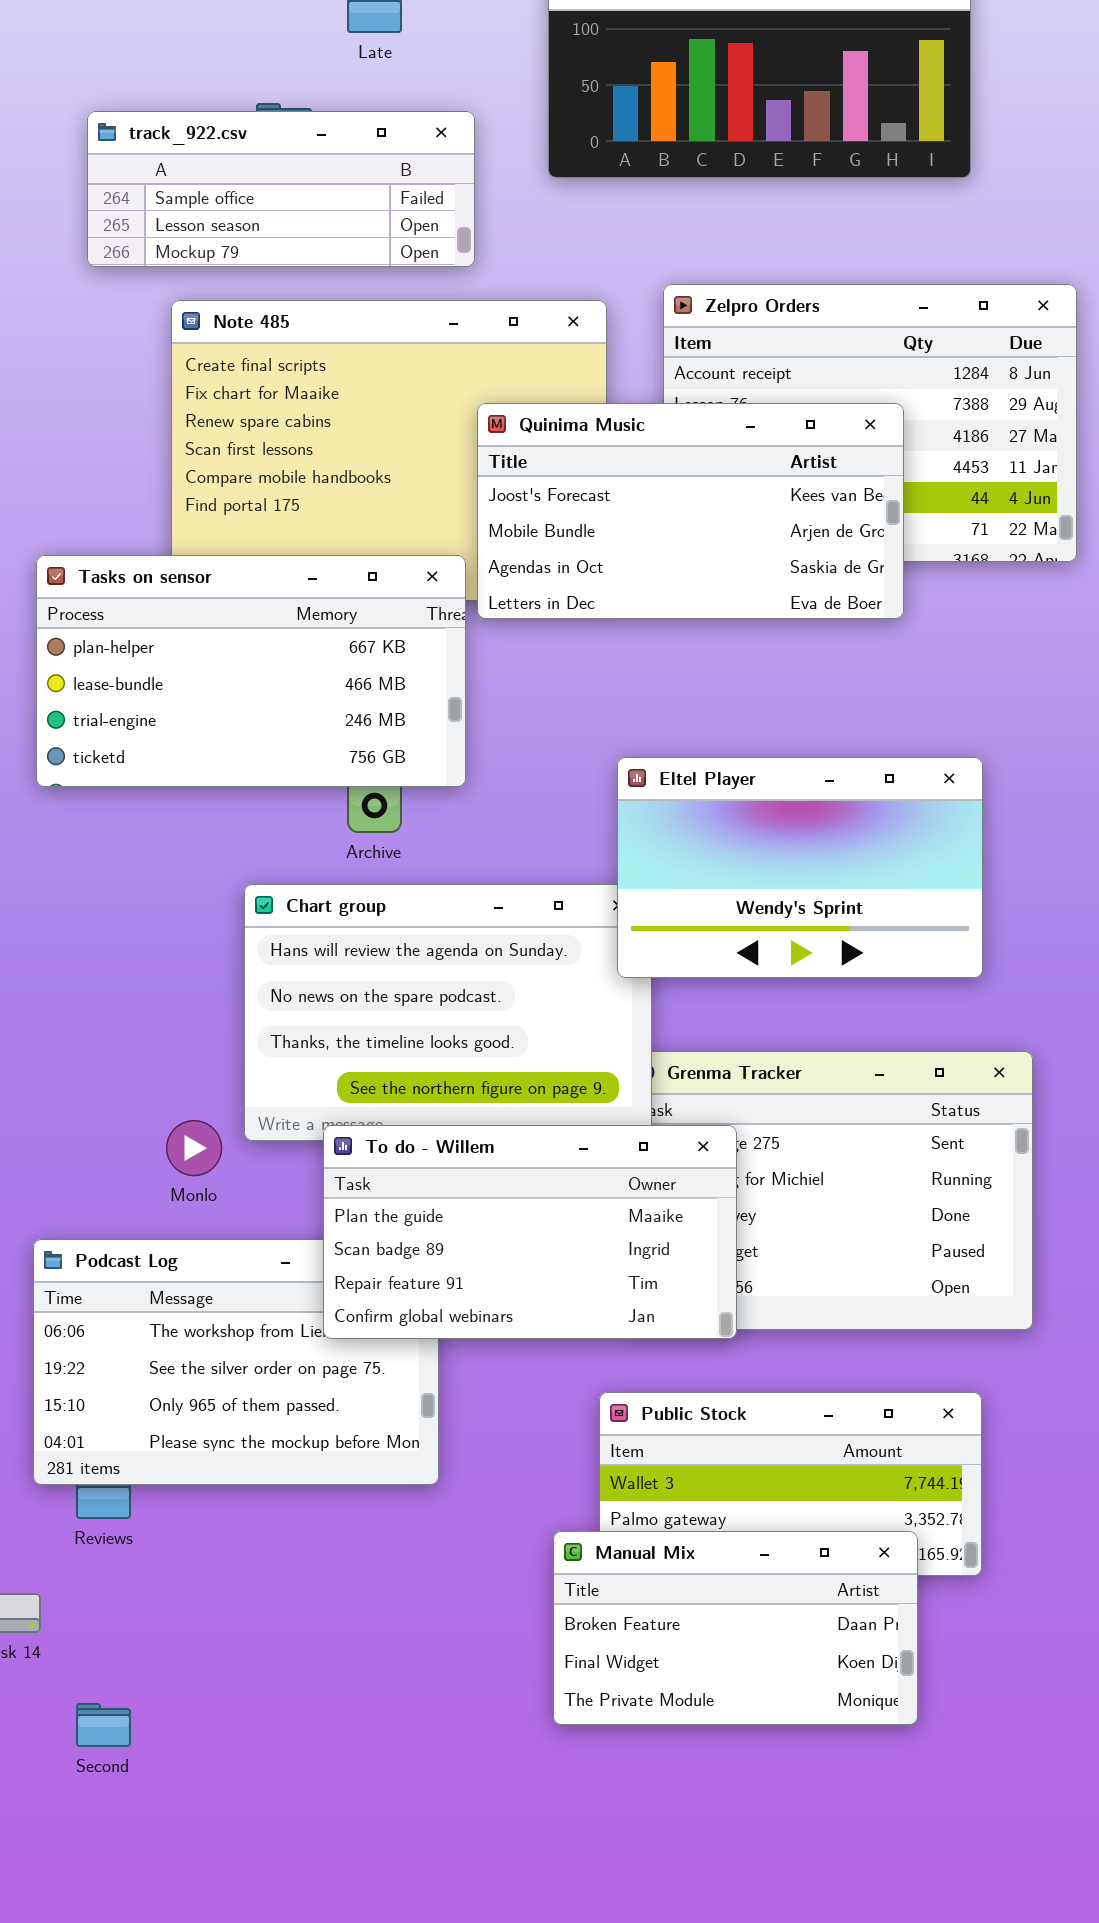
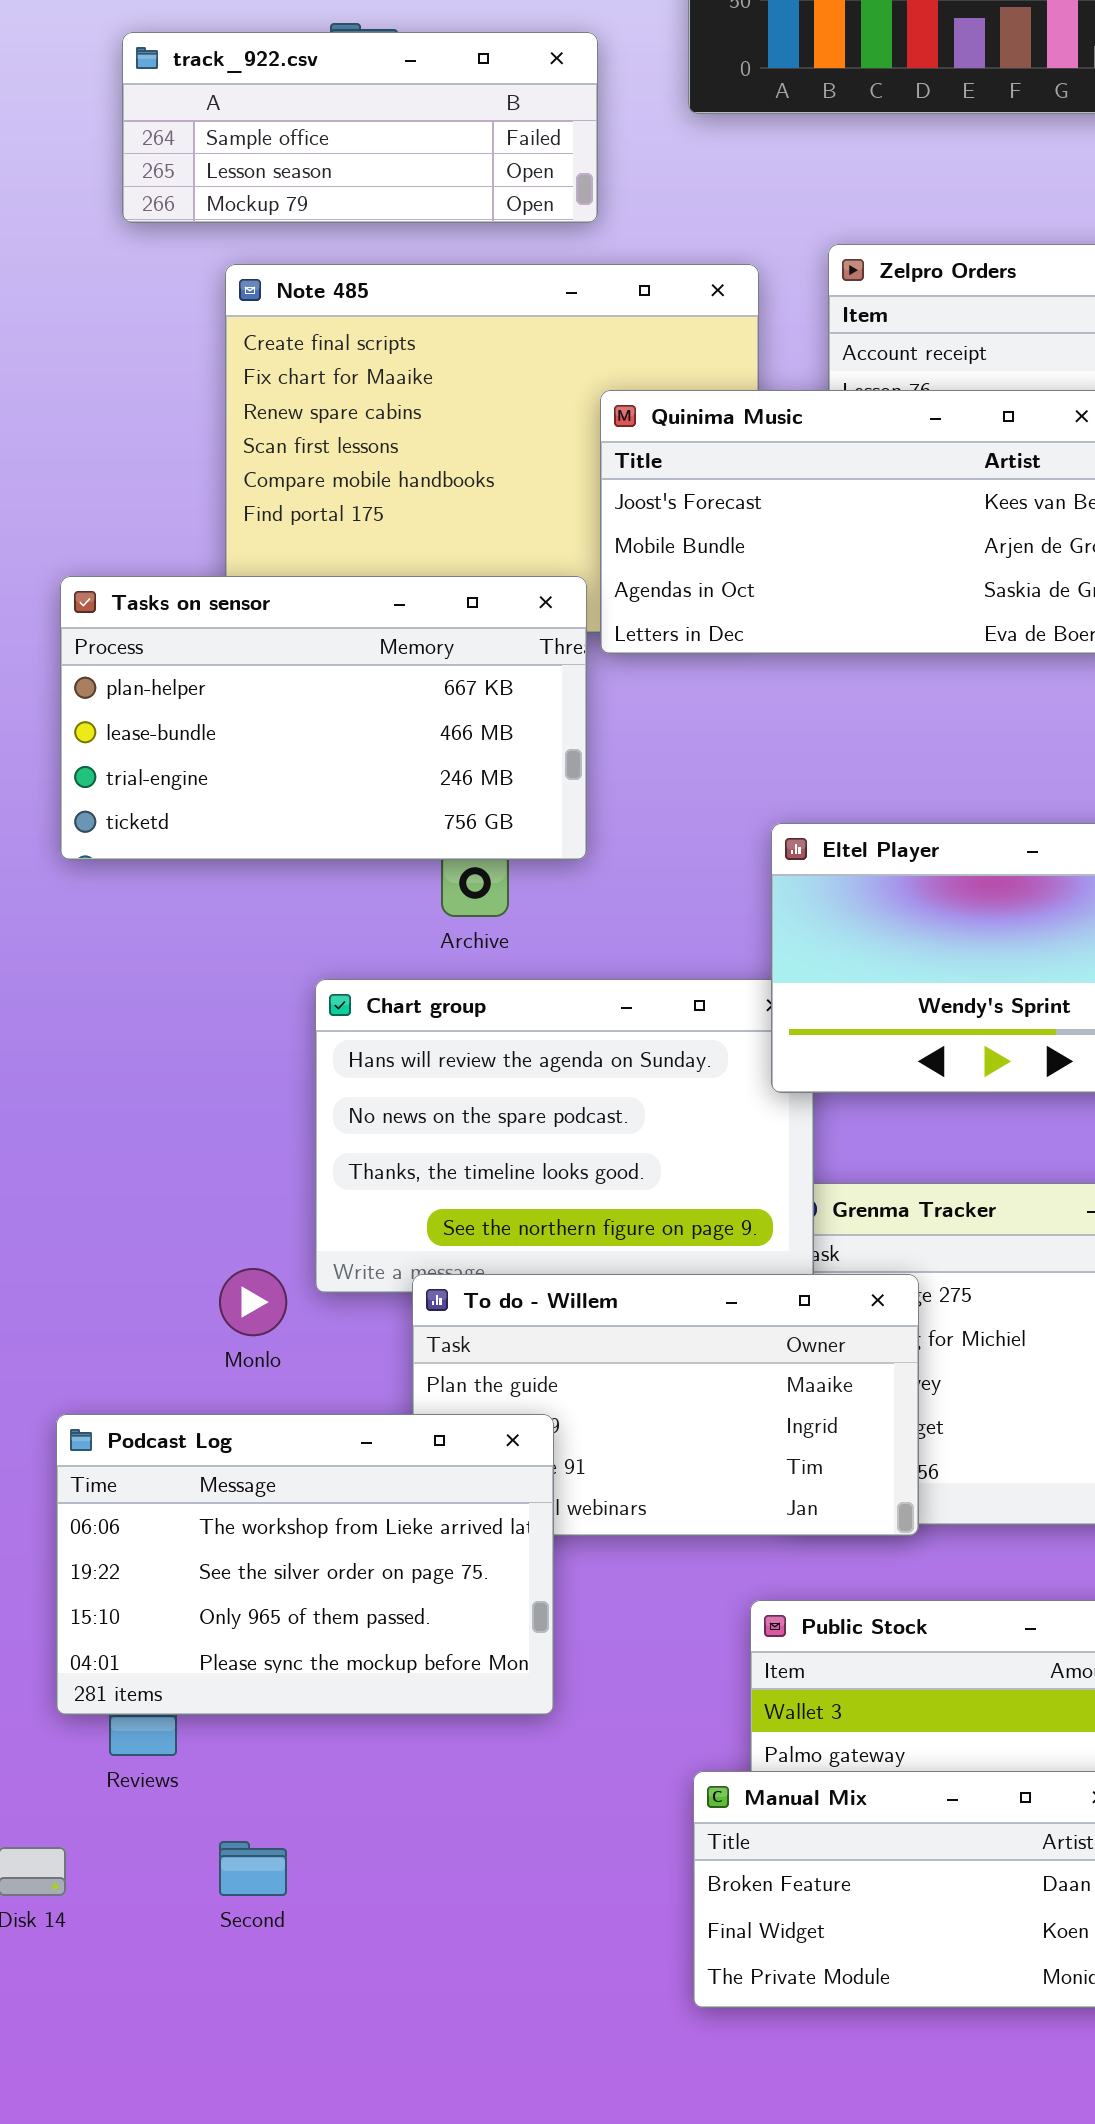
Podcast Log: [33,1239,439,1485] -> [56,1414,554,1715], raised
Second: [76,1703,131,1747] -> [219,1841,287,1896], moved

